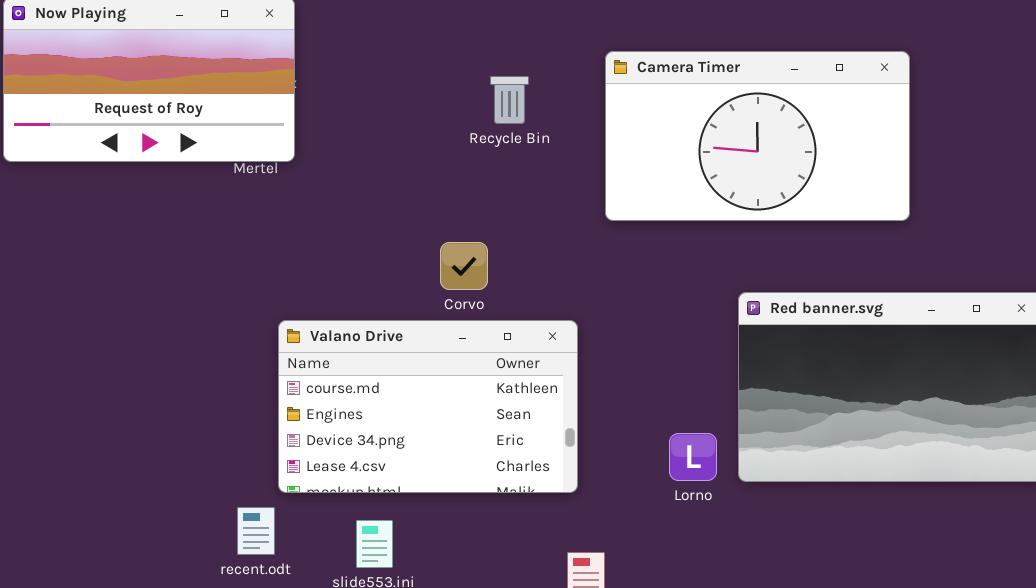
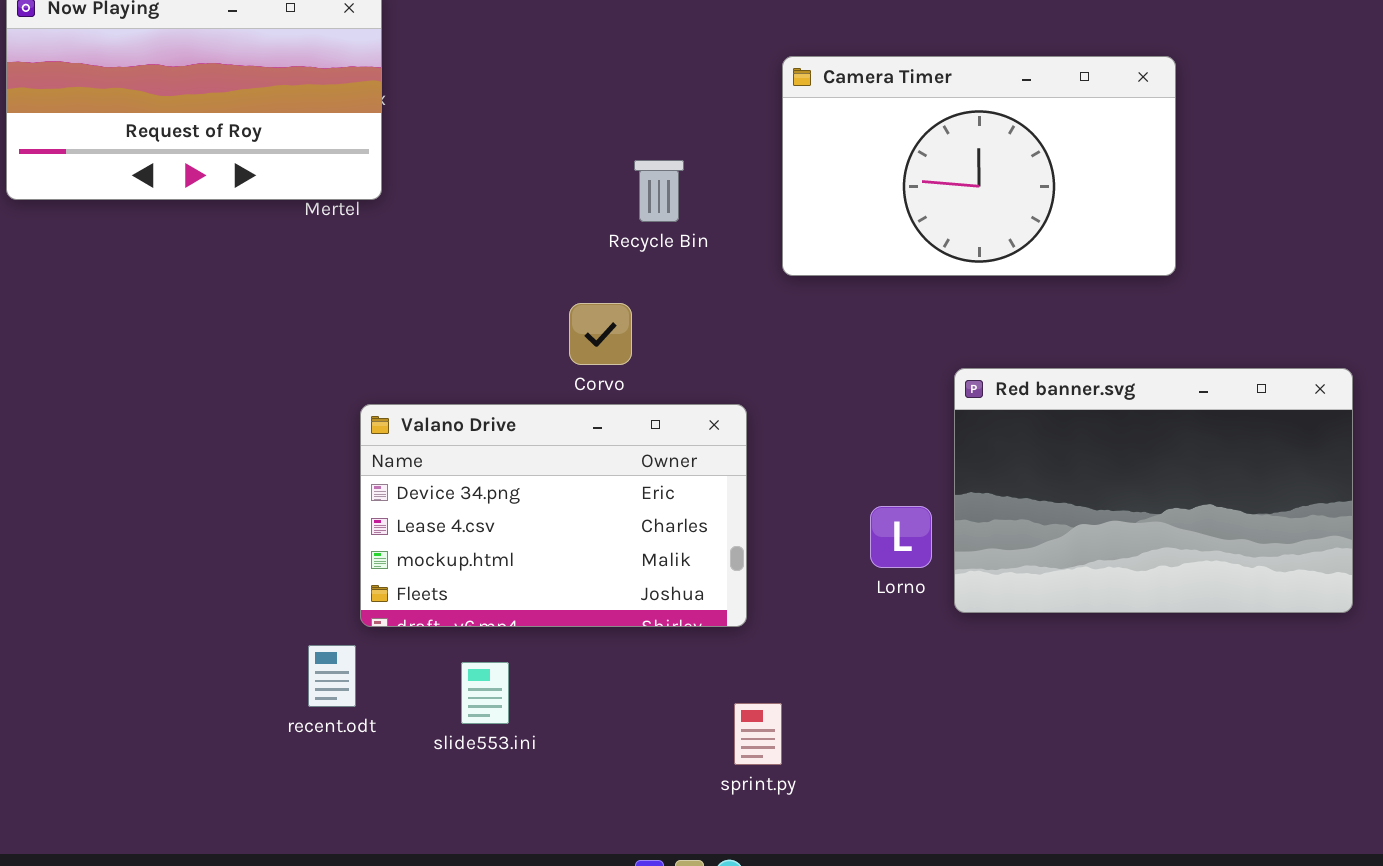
Recycle Bin: [490,76,529,124] -> [634,160,684,222], moved
Valano Drive: [278,320,578,493] -> [360,404,747,627], scrolled down 2 rows
Lorno: [669,433,717,481] -> [870,506,932,568], moved

